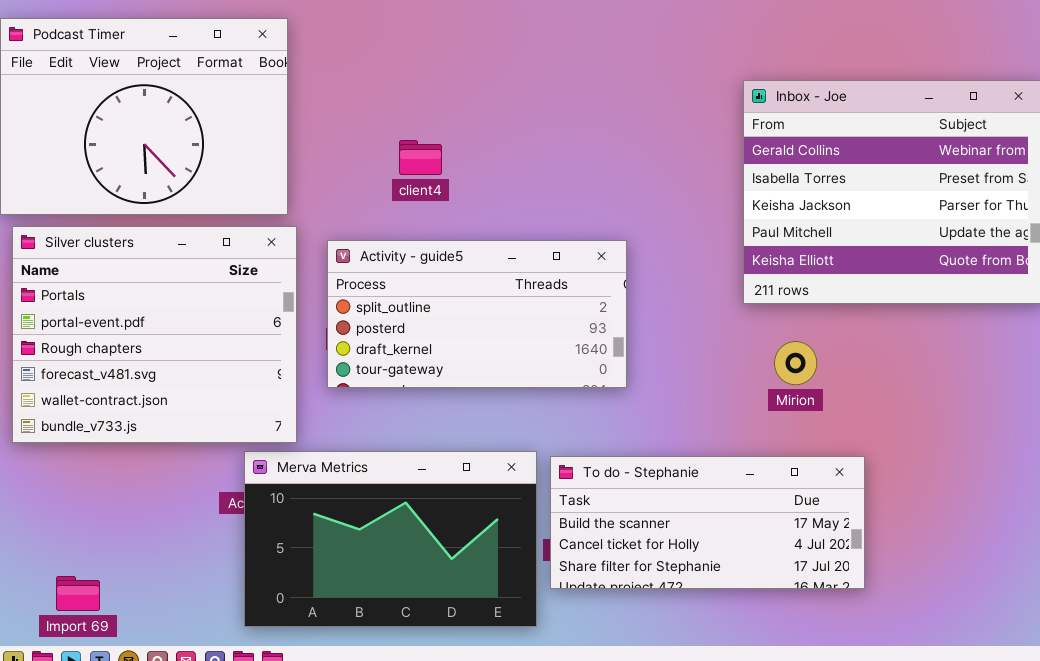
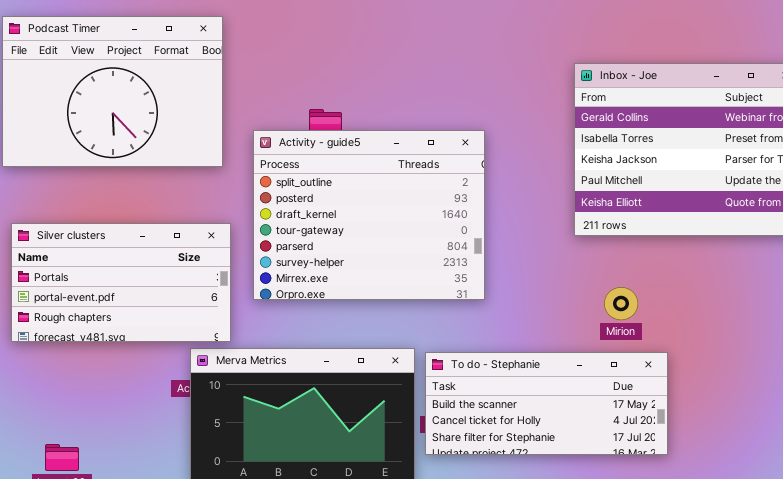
Silver clusters: [12,226,297,443] -> [11,223,231,342], resized
Activity - guide5: [327,240,627,388] -> [253,130,485,300], resized
Mirion: [774,341,817,385] -> [604,287,638,320], moved

